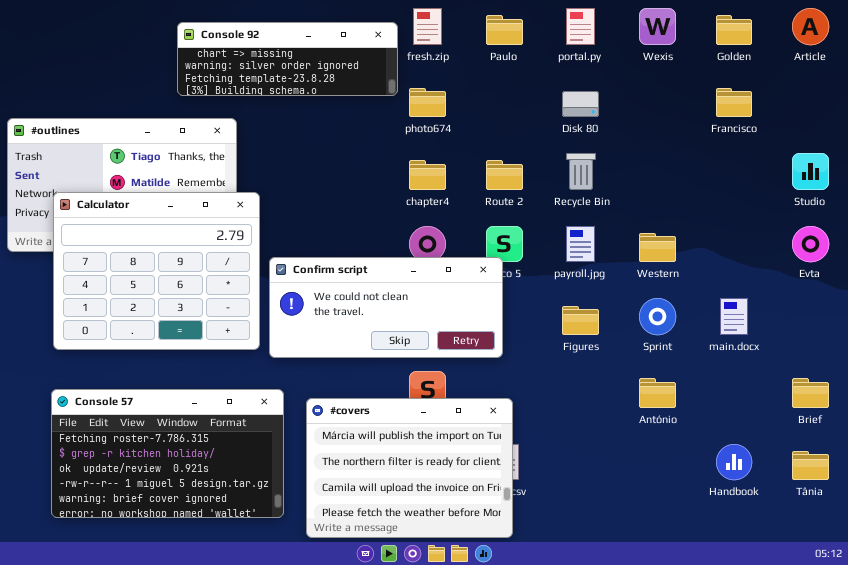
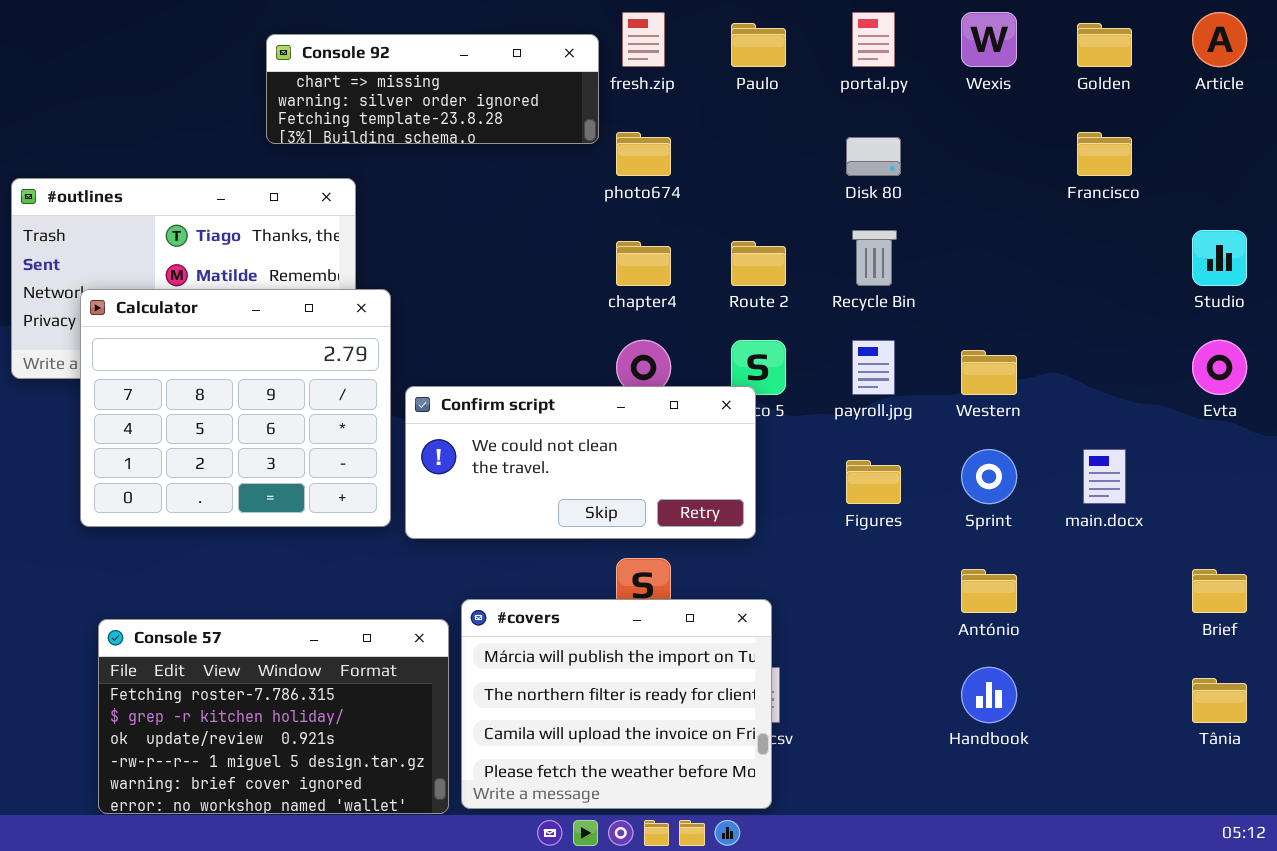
Console 57: [51,389,284,518] -> [98,619,449,814], moved
Handbook: [716,444,752,480] -> [961,667,1017,723], moved

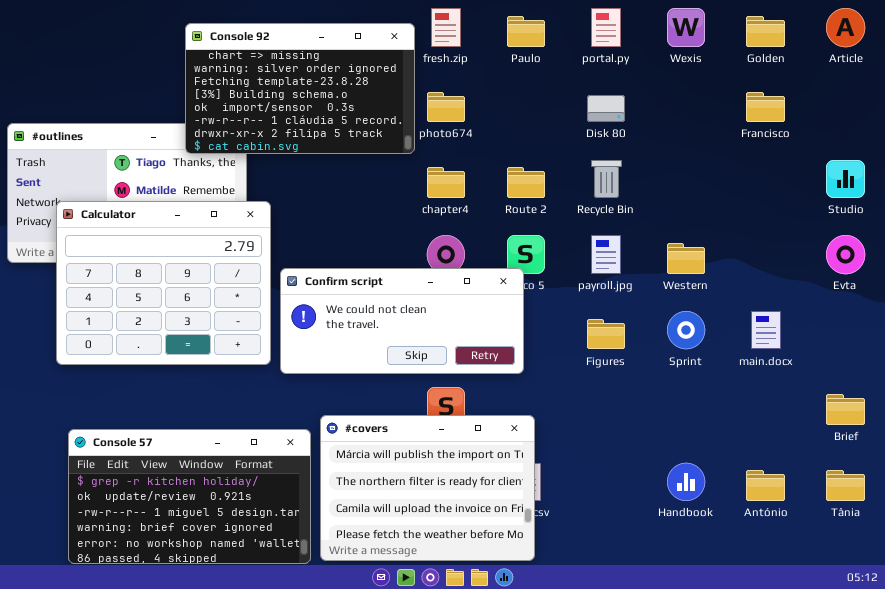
Console 92: [266,34,599,144] -> [185,23,415,154], resized
António: [961,569,1017,613] -> [746,470,785,501], moved
Console 57: [98,619,449,814] -> [68,429,311,564], scrolled down 1 row

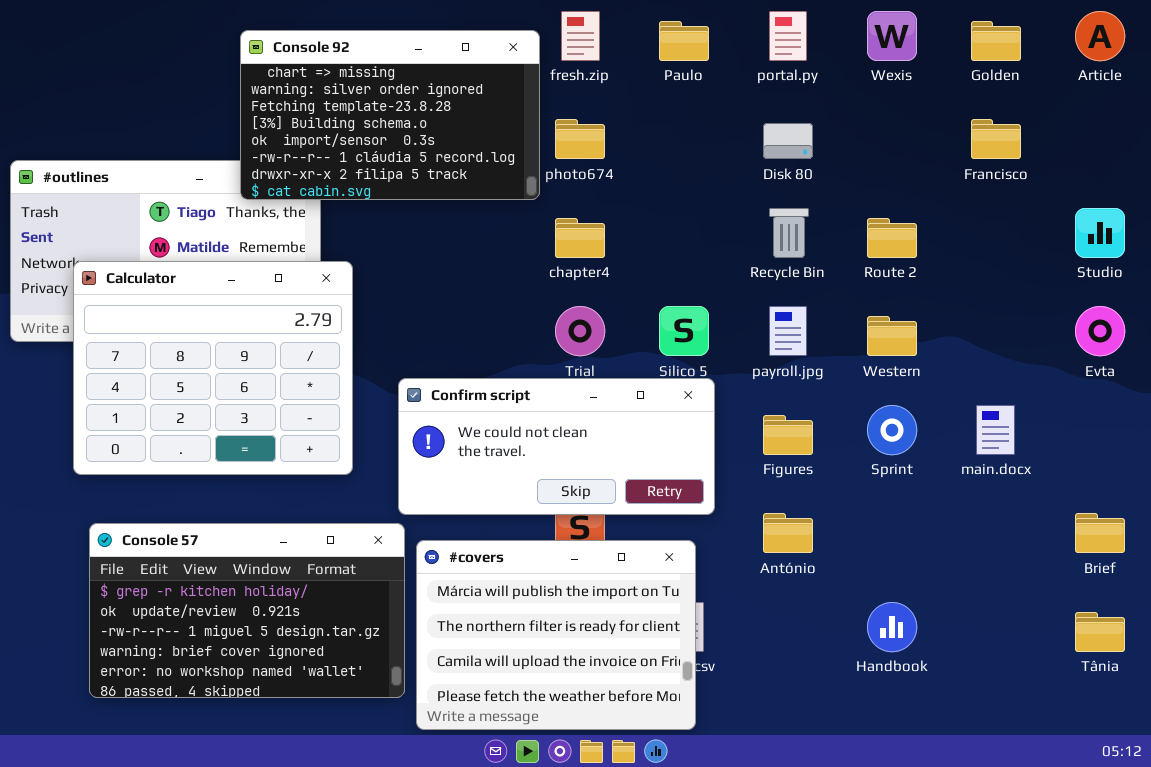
Route 2: [507,167,545,198] -> [867,218,917,258], moved
Confirm script: [280,268,524,374] -> [398,378,715,515], moved
Console 57: [68,429,311,564] -> [89,523,405,698], moved
António: [746,470,785,501] -> [763,513,813,553], moved

